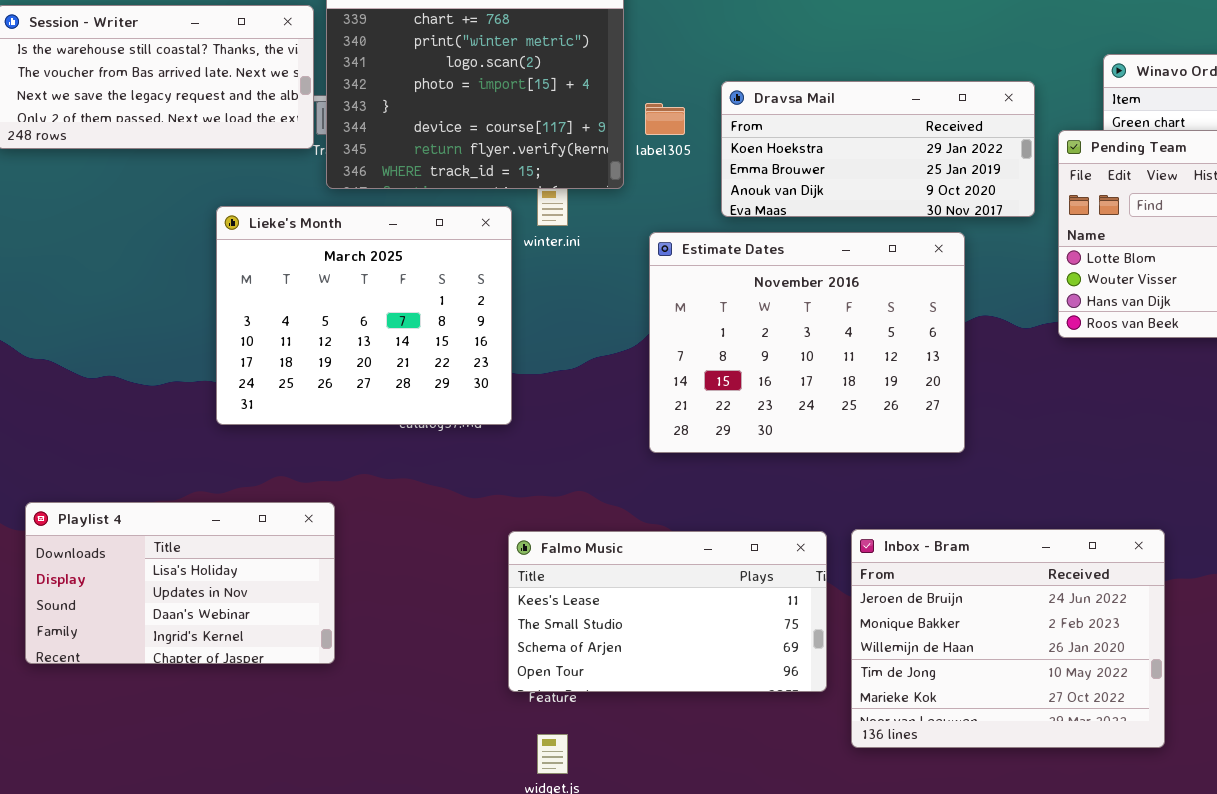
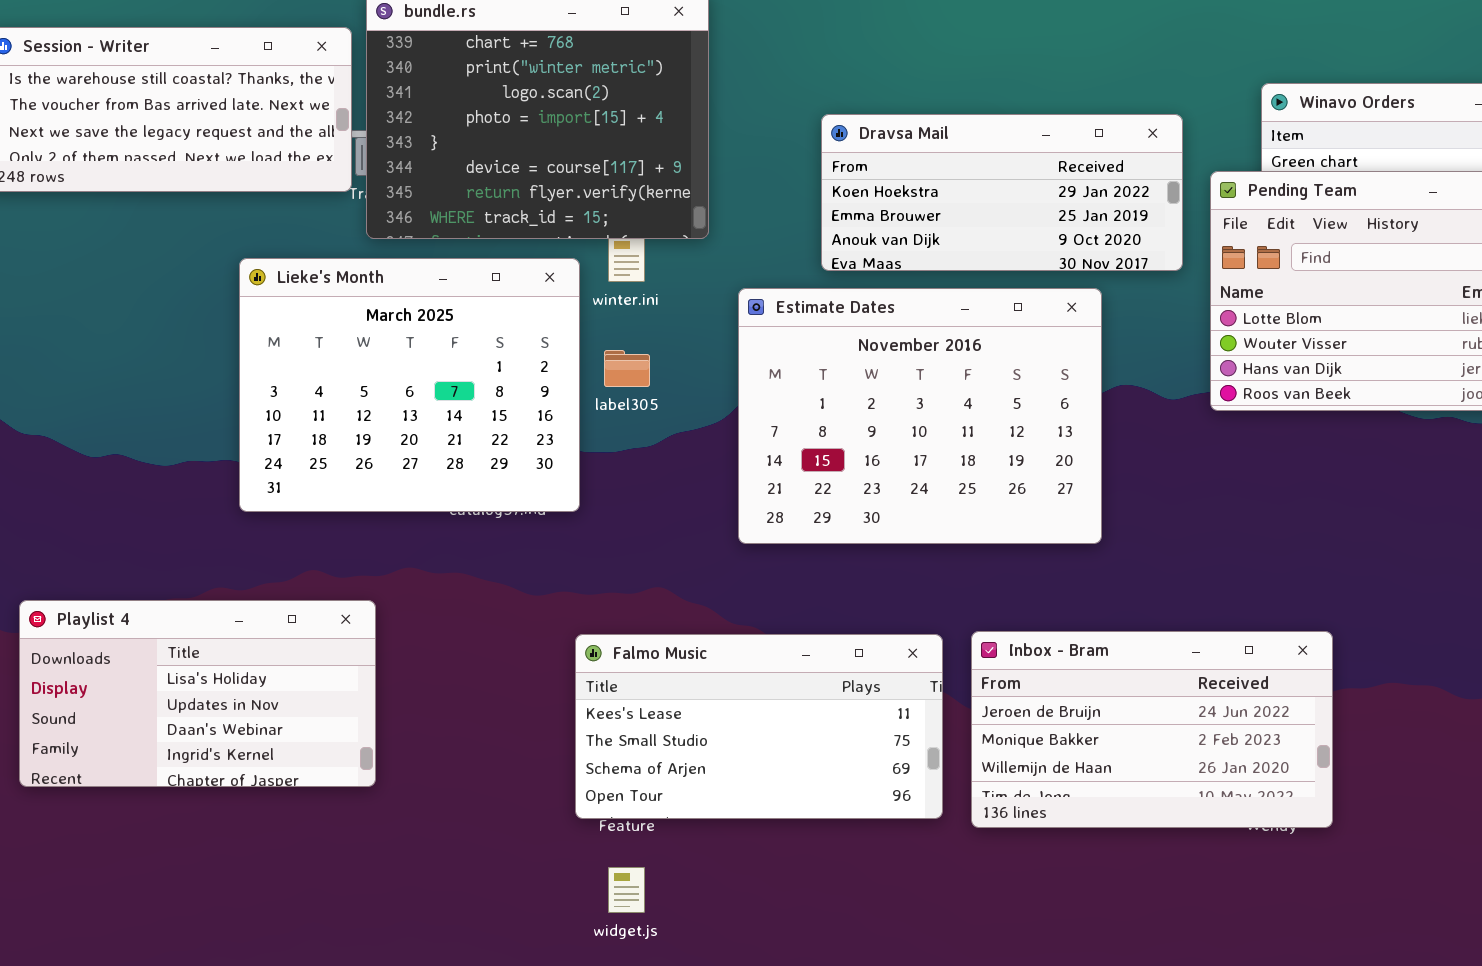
label305: [645,103,685,135] -> [604,350,650,387], moved
Inbox - Bram: [851,529,1165,748] -> [971,631,1333,828], resized

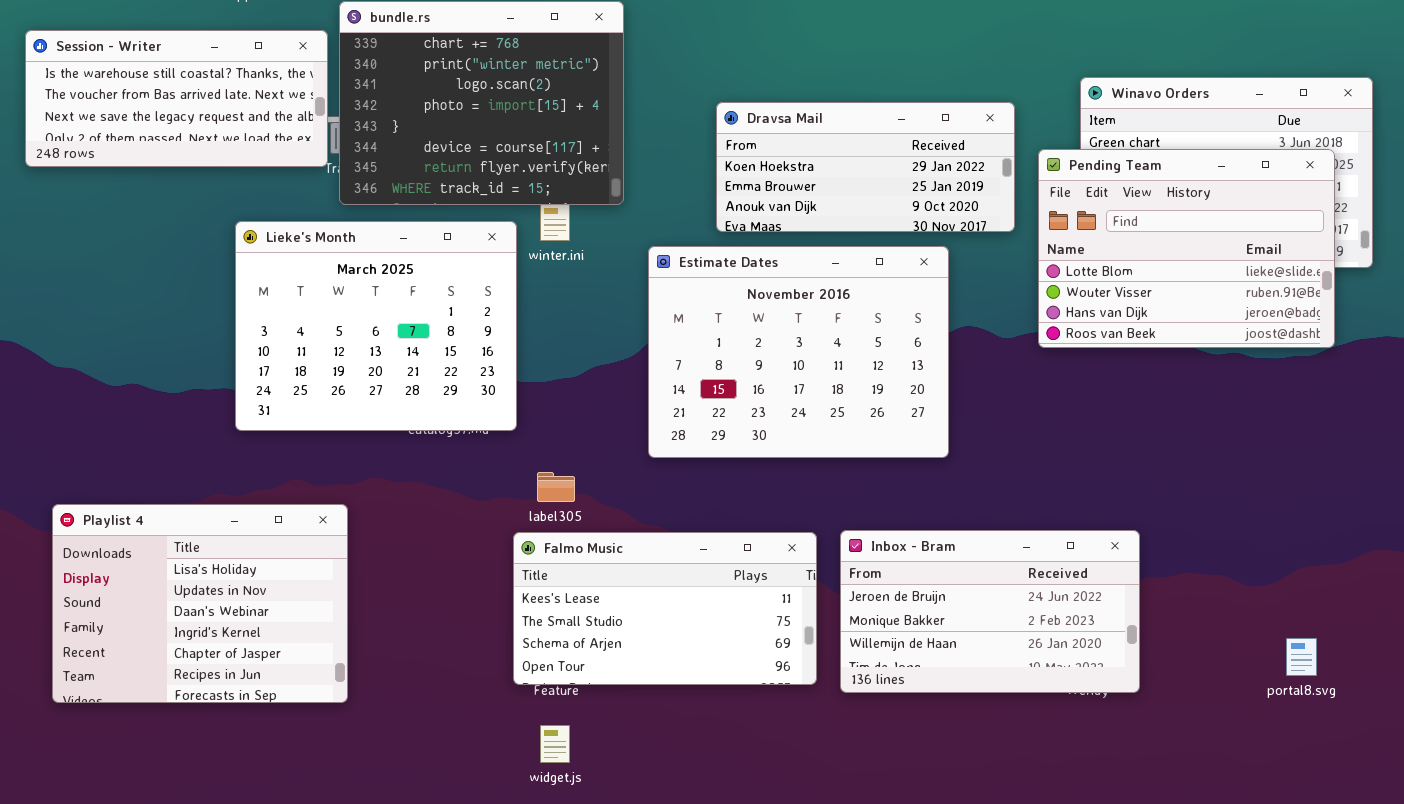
label305: [604,350,650,387] -> [537,472,575,502], moved
Playlist 4: [19,600,376,787] -> [52,504,348,703], resized

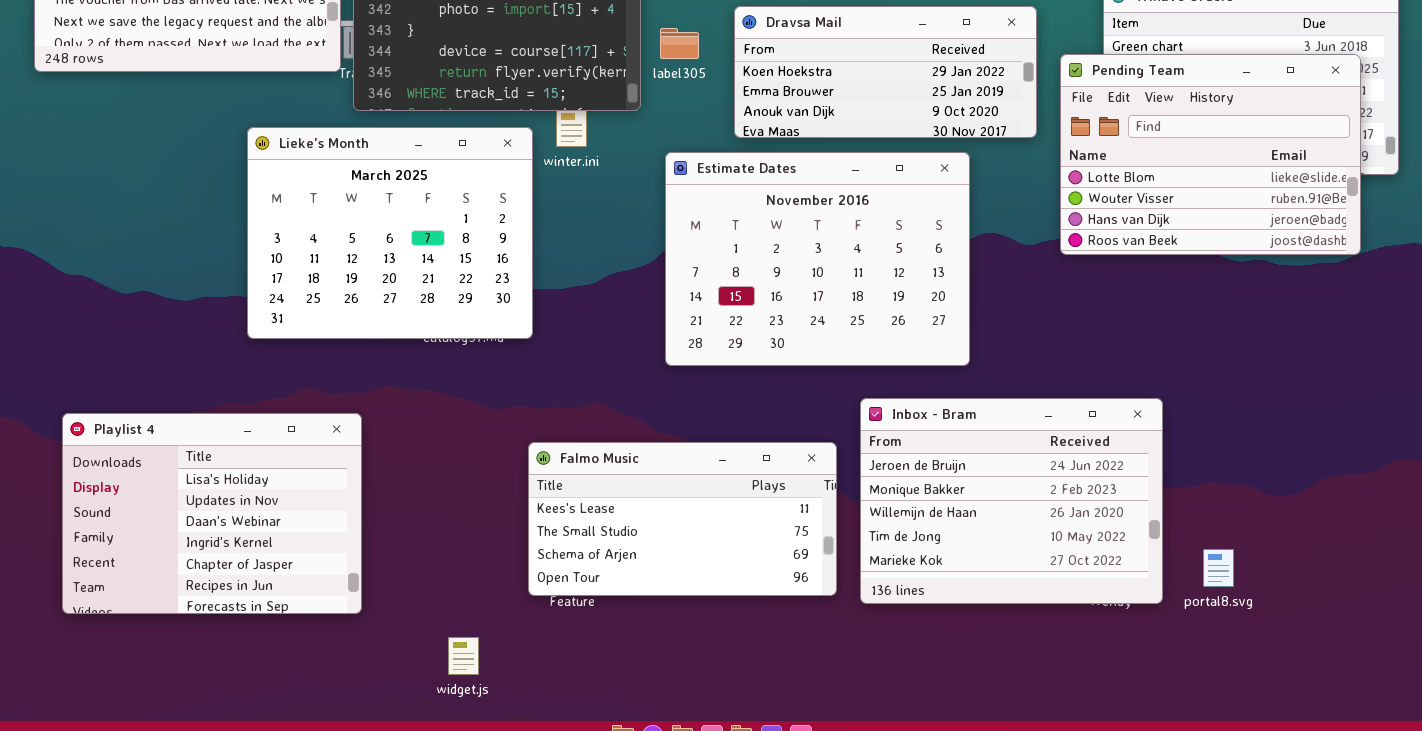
label305: [537,472,575,502] -> [660,28,699,59], moved
Inbox - Bram: [840,530,1140,693] -> [860,398,1163,604], resized
portal8.svg: [1286,638,1317,676] -> [1203,549,1234,587], moved
widget.js: [540,725,570,763] -> [448,637,479,675], moved

